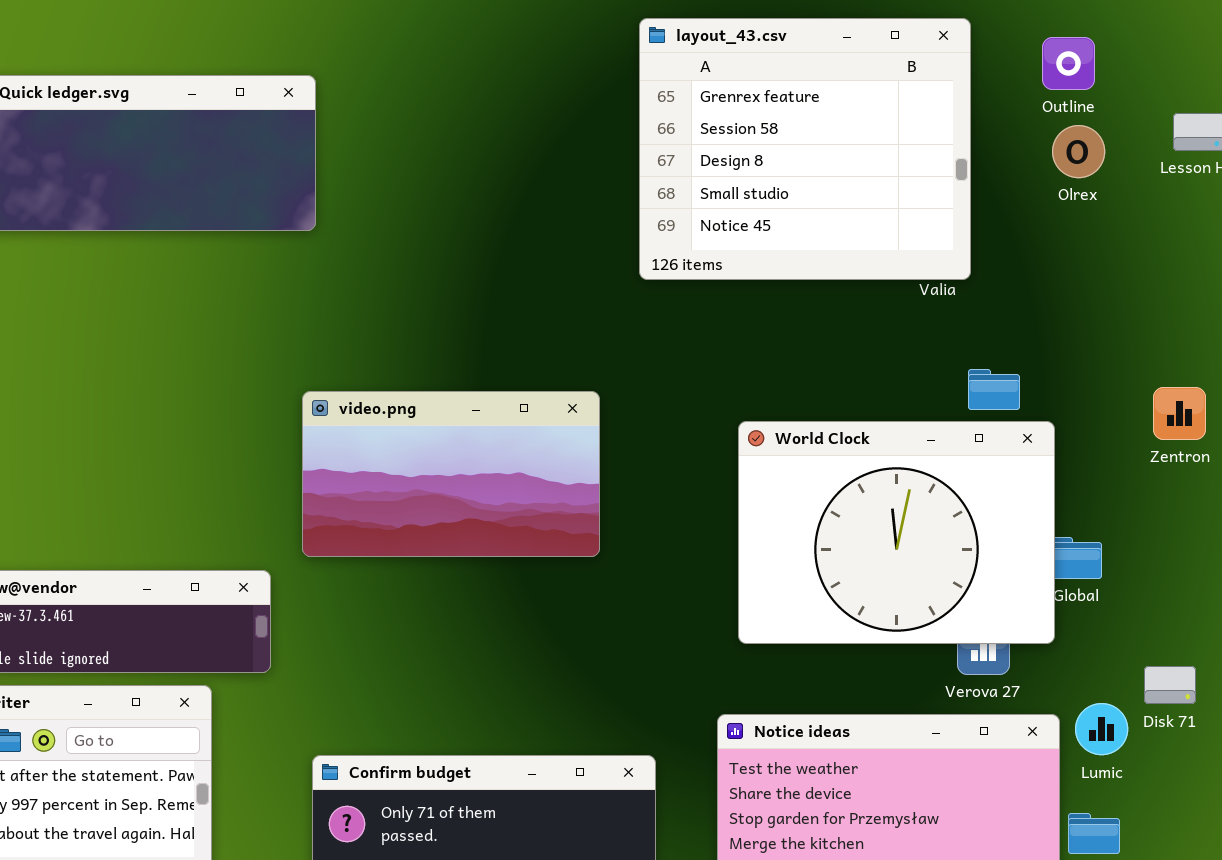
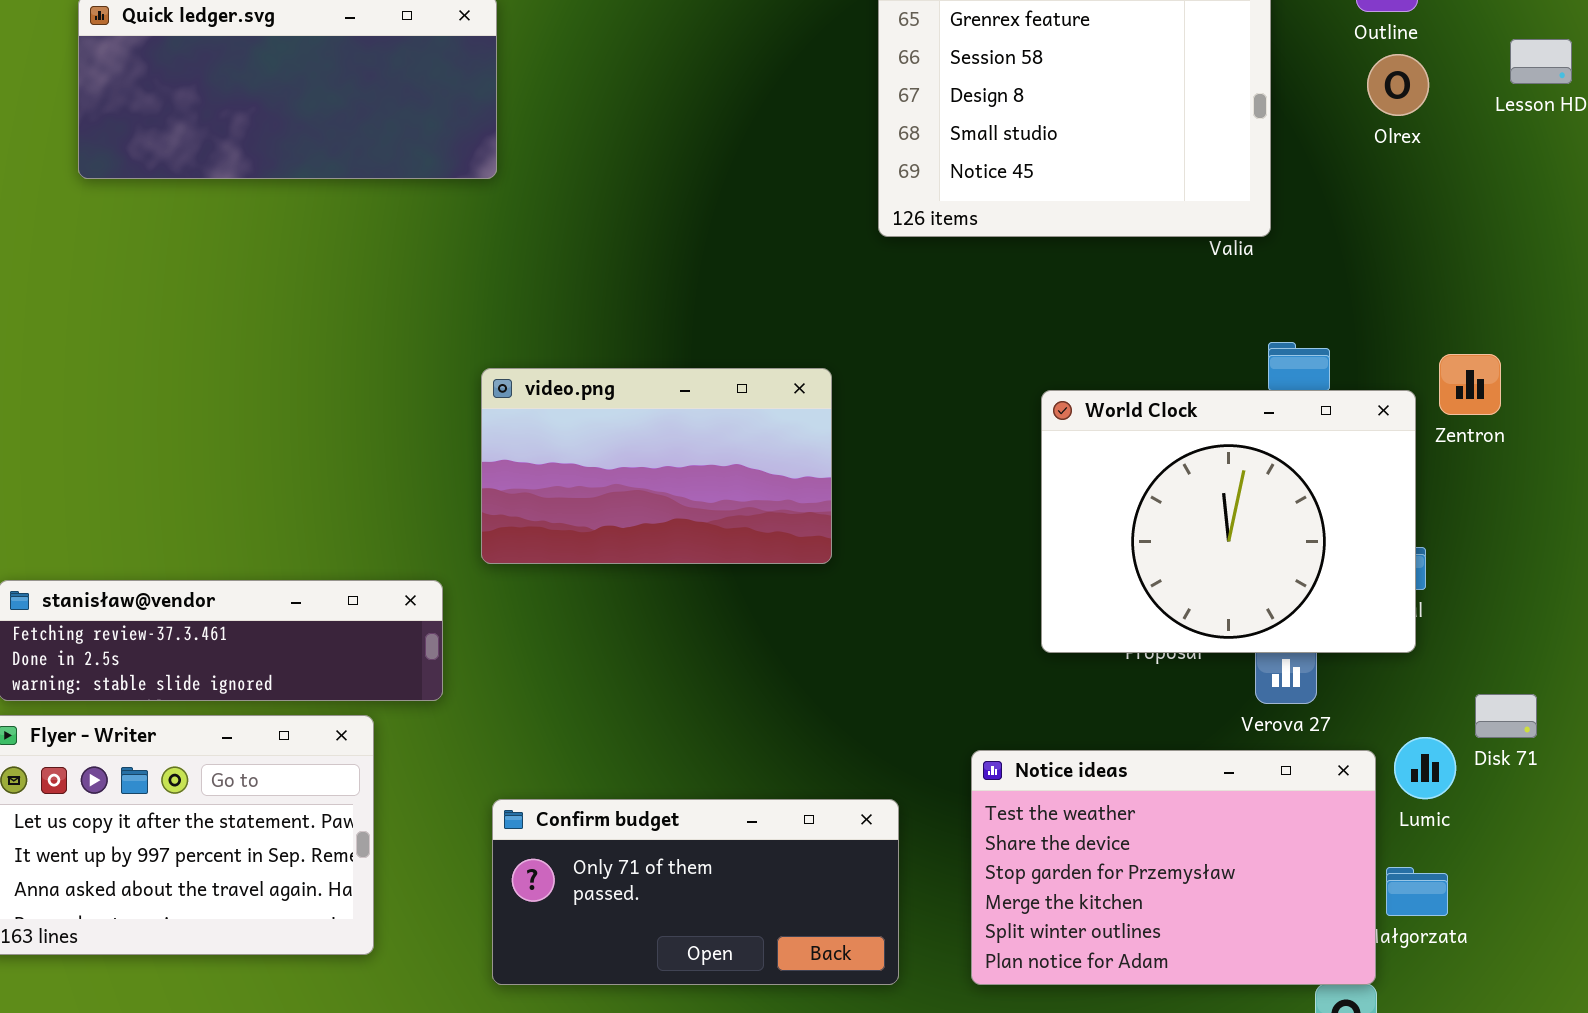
Zentron: [1153,387,1206,440] -> [1439,354,1501,415], moved
World Clock: [738,421,1055,644] -> [1041,390,1416,653], moved

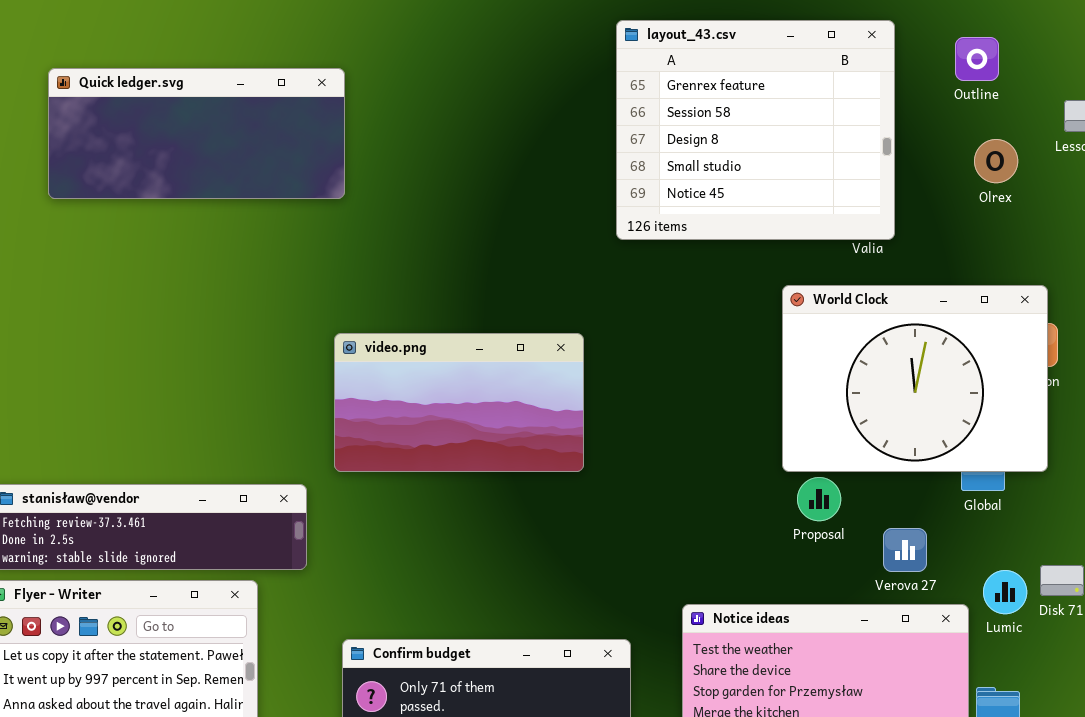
Olrex: [1367,54,1429,116] -> [974,139,1018,183], moved
World Clock: [1041,390,1416,653] -> [782,285,1048,472], moved
Lumic: [1394,737,1456,799] -> [983,570,1027,614], moved

